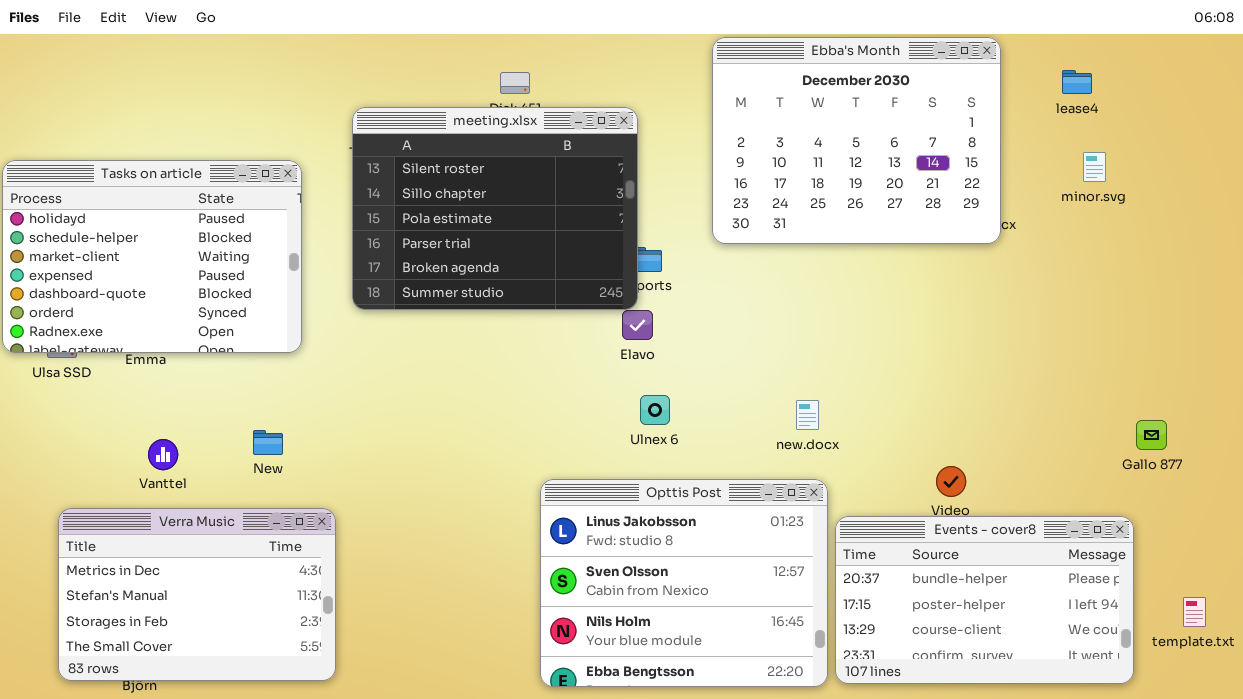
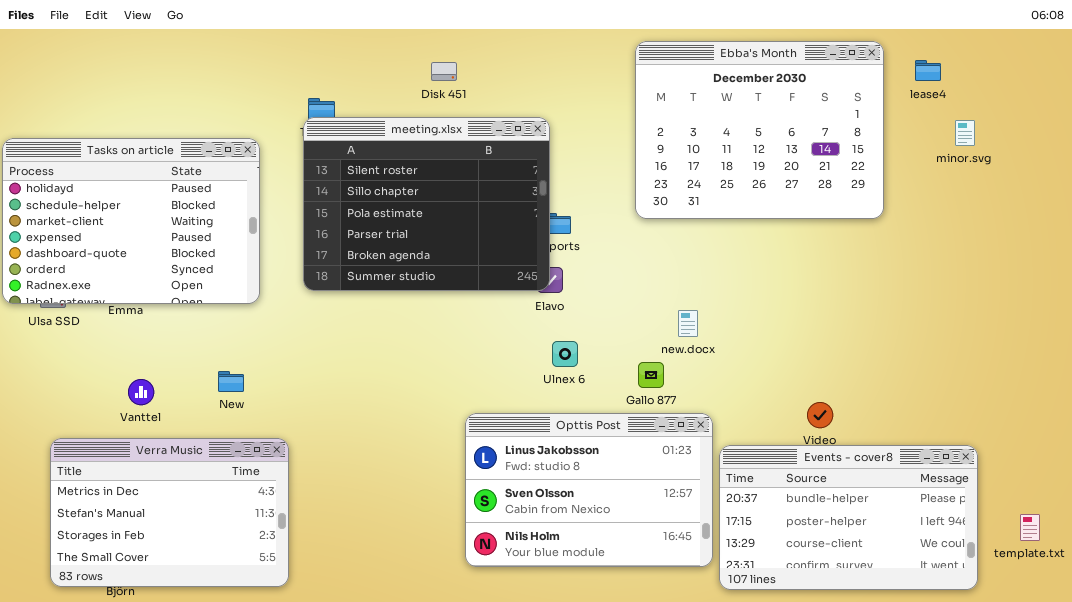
Ebba's Month: [712,37,1001,244] -> [635,41,884,219], moved
meeting.xlsx: [352,107,638,310] -> [303,117,550,291], moved
minor.svg: [1083,152,1106,182] -> [955,120,975,146], moved
new.docx: [796,400,819,430] -> [678,310,698,337], moved
Gallo 877: [1136,420,1167,450] -> [638,362,664,388], moved
Opttis Post: [540,479,828,687] -> [465,413,713,567], resized

